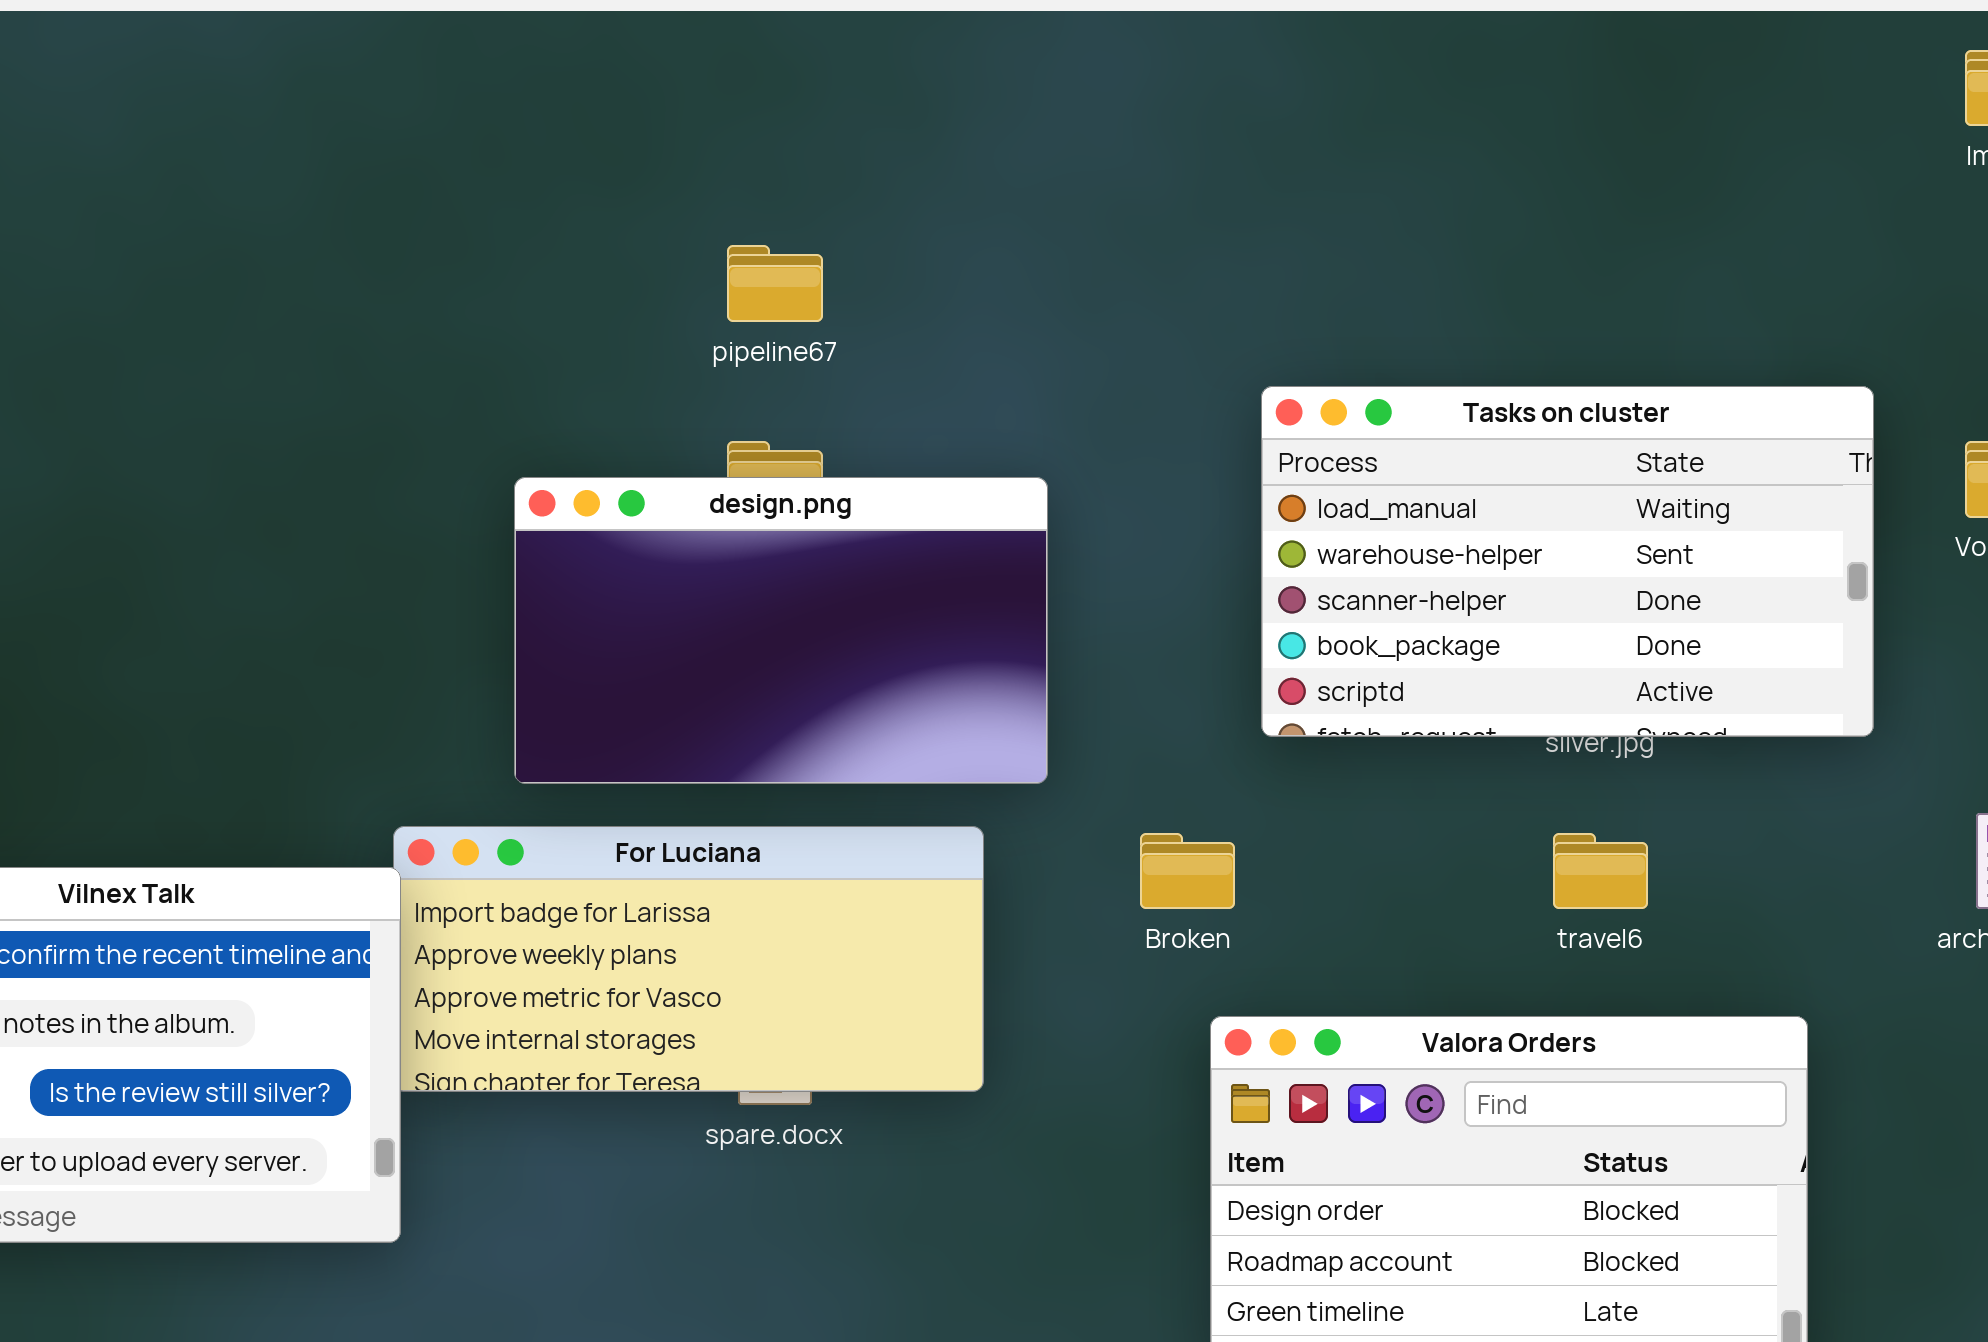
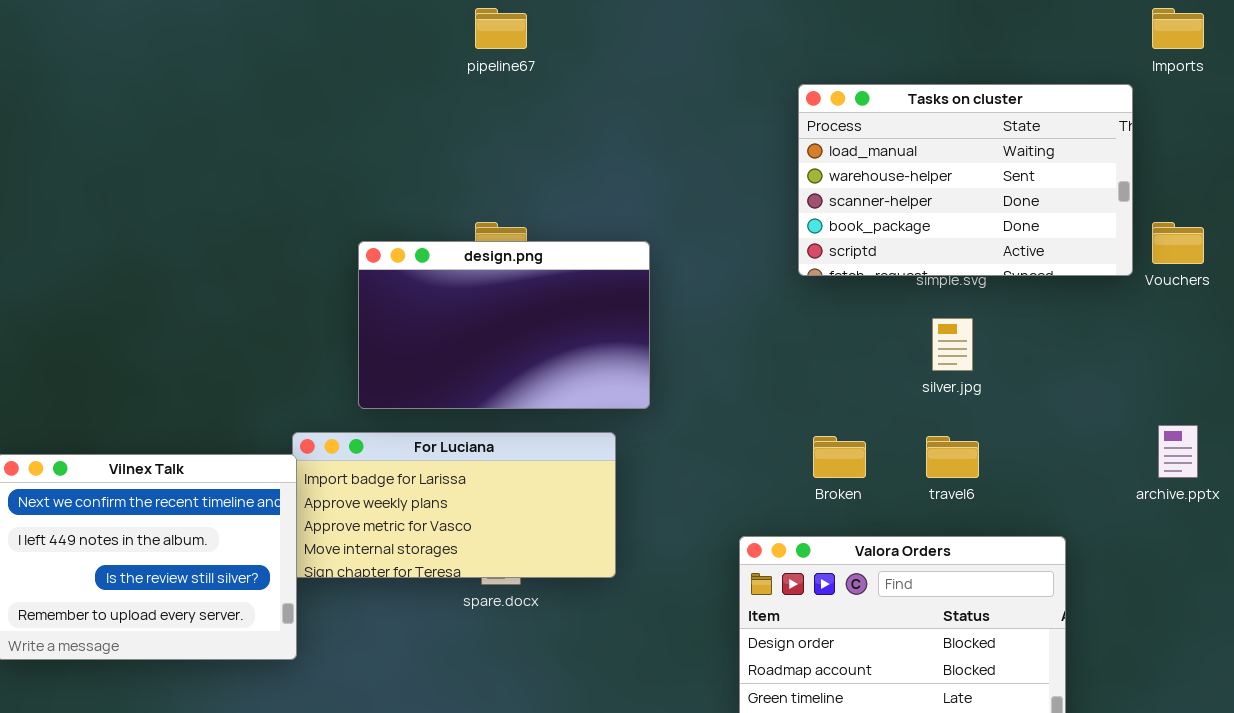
pipeline67: [727,245,823,322] -> [475,8,527,49], moved
Tasks on cluster: [1261,386,1874,737] -> [798,84,1133,276], moved
Broken: [1140,833,1235,909] -> [813,436,866,478], moved

